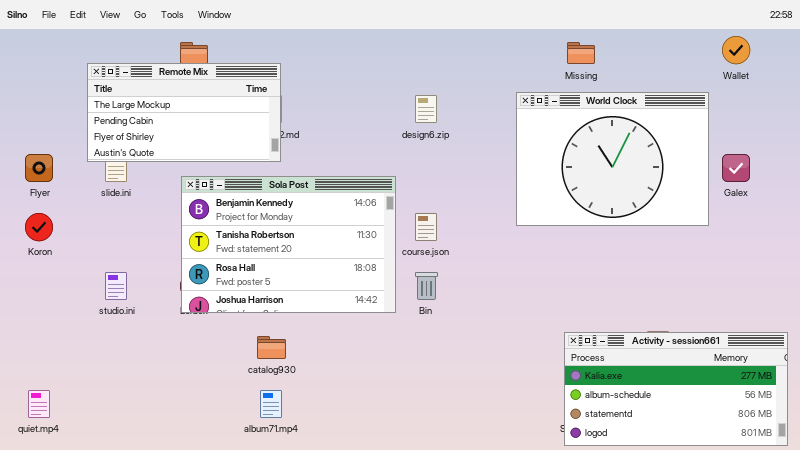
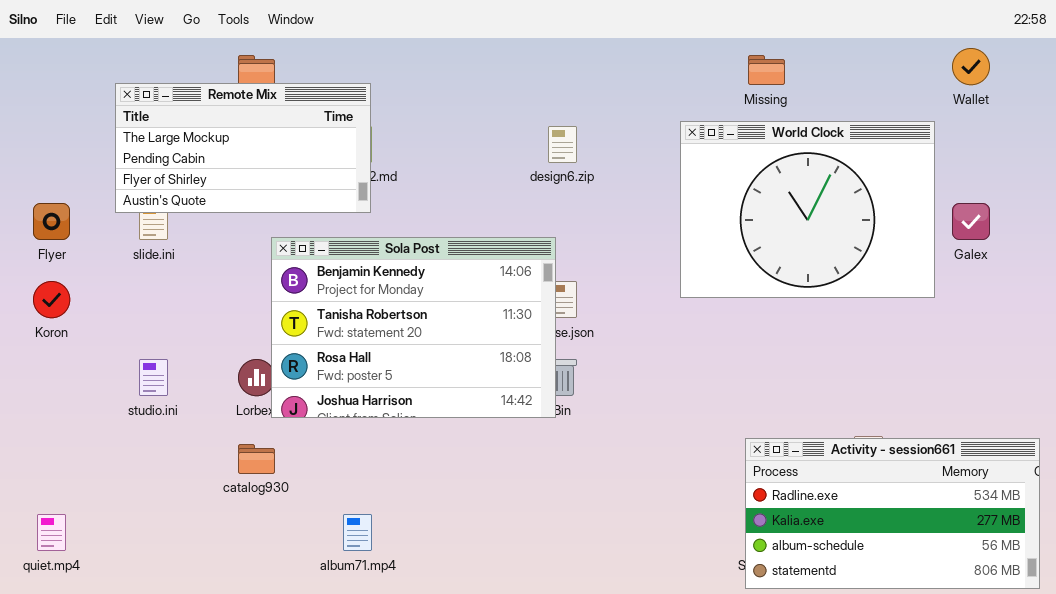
Sola Post: [181,176,396,313] -> [271,237,556,418], moved
Activity - session661: [564,332,788,446] -> [745,438,1040,589], scrolled up 1 row
catalog930: [257,336,286,359] -> [238,444,275,474], moved

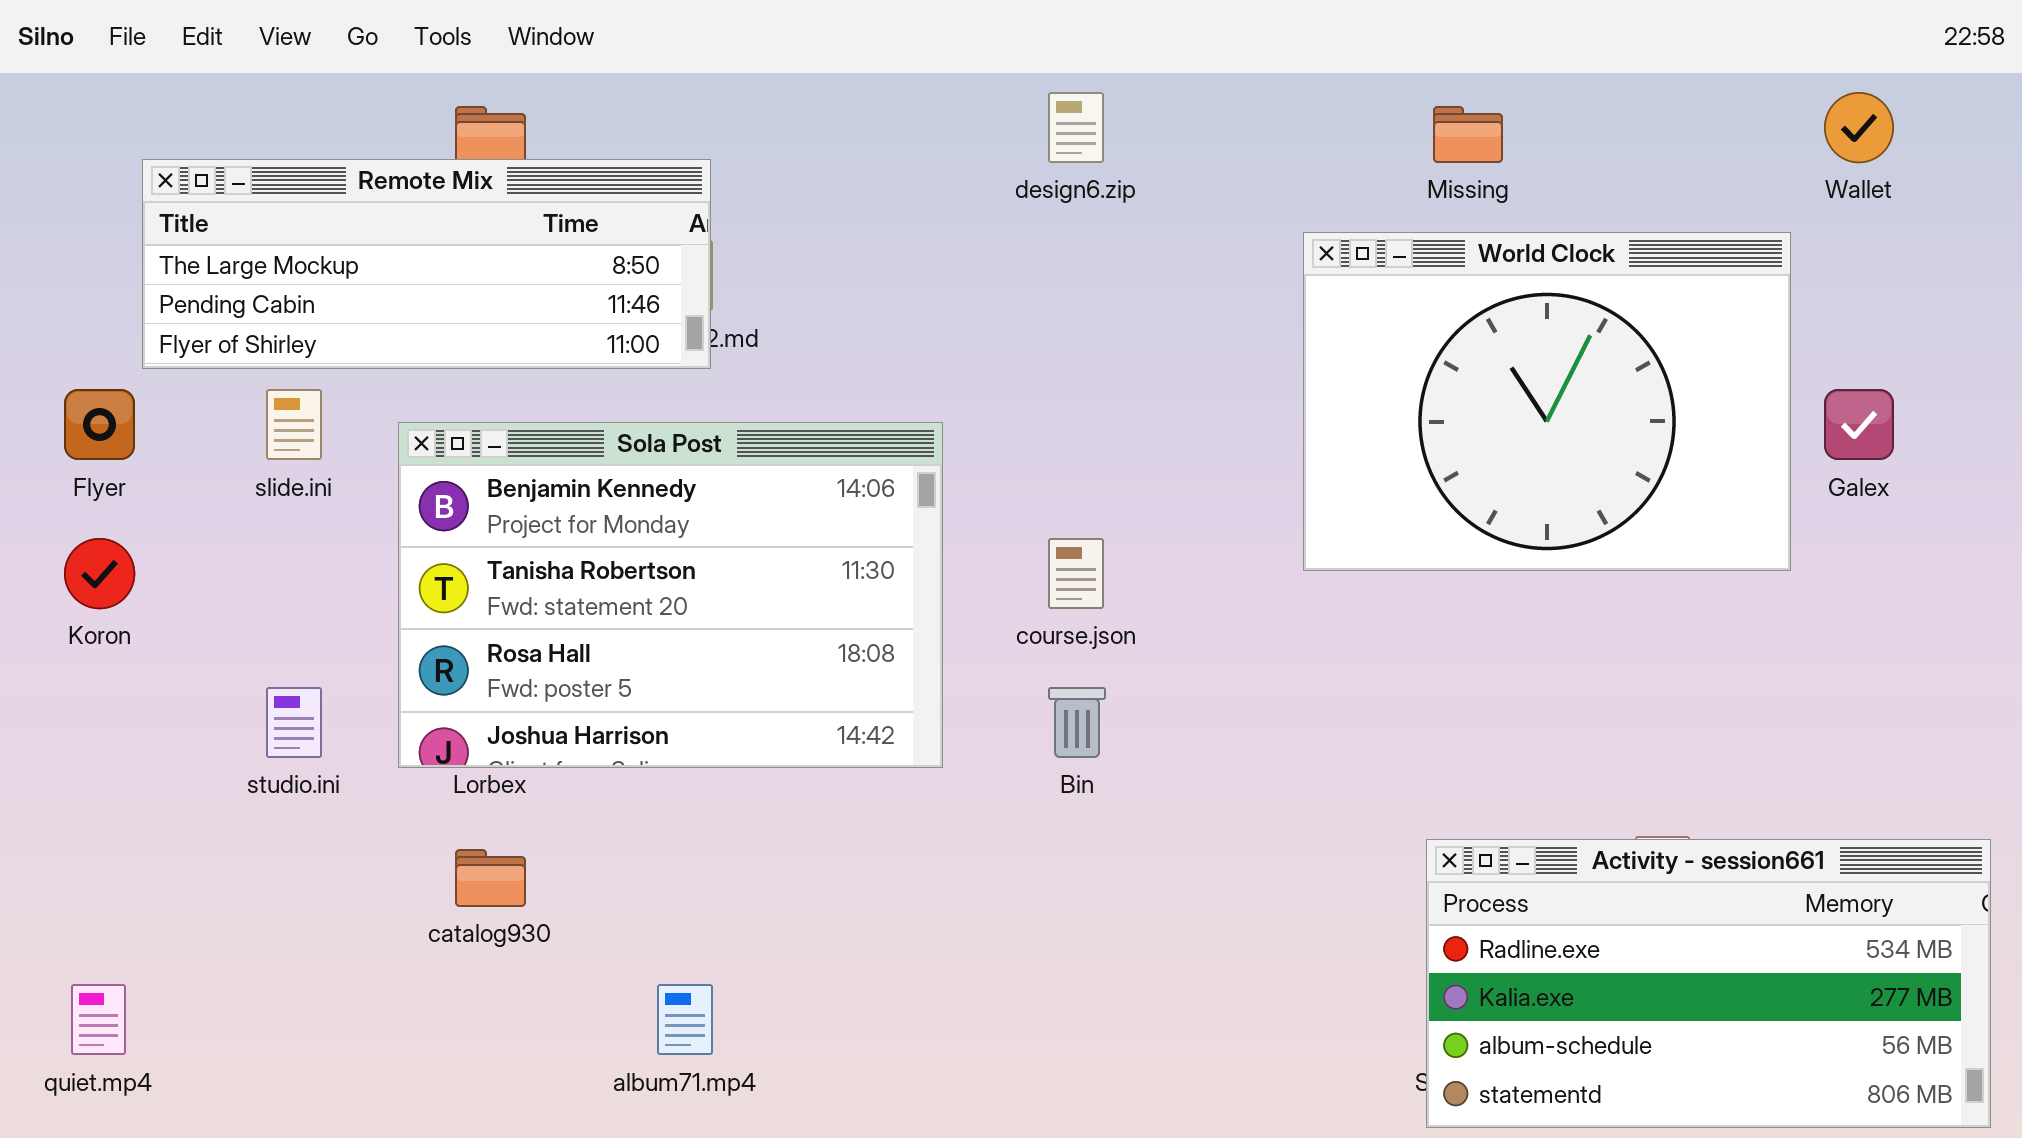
Remote Mix: [115,83,371,213] -> [142,159,711,369], resized
design6.zip: [548,126,577,163] -> [1048,92,1104,163], moved
Sola Post: [271,237,556,418] -> [398,422,943,768], moved

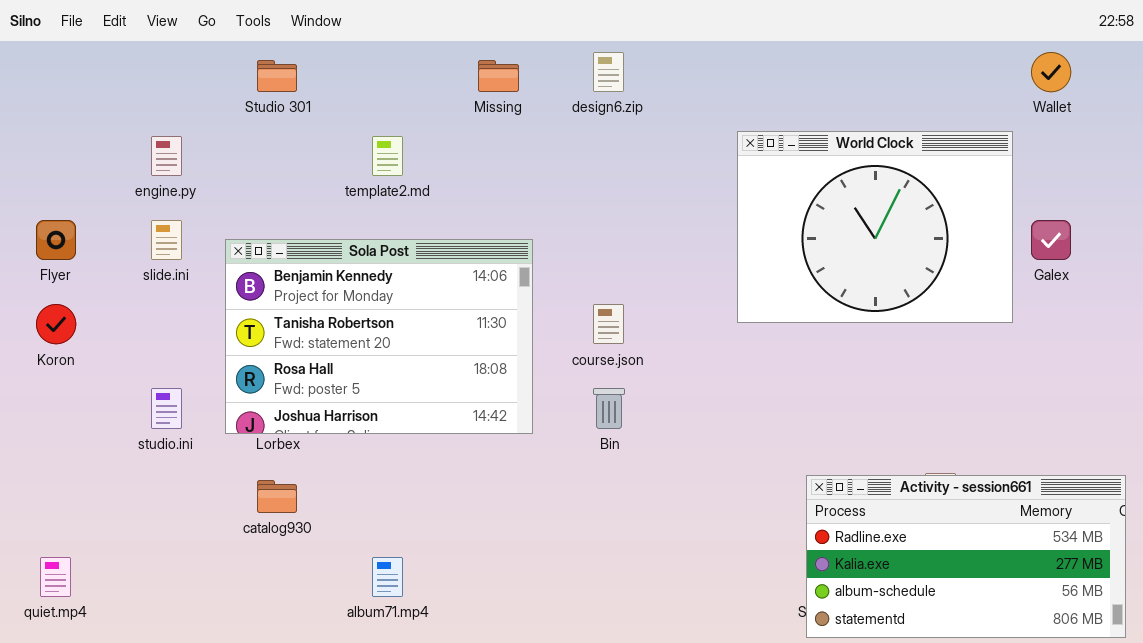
Missing: [1433,106,1503,163] -> [478,60,519,92], moved
Remote Mix: [142,159,711,369] -> none, closed

